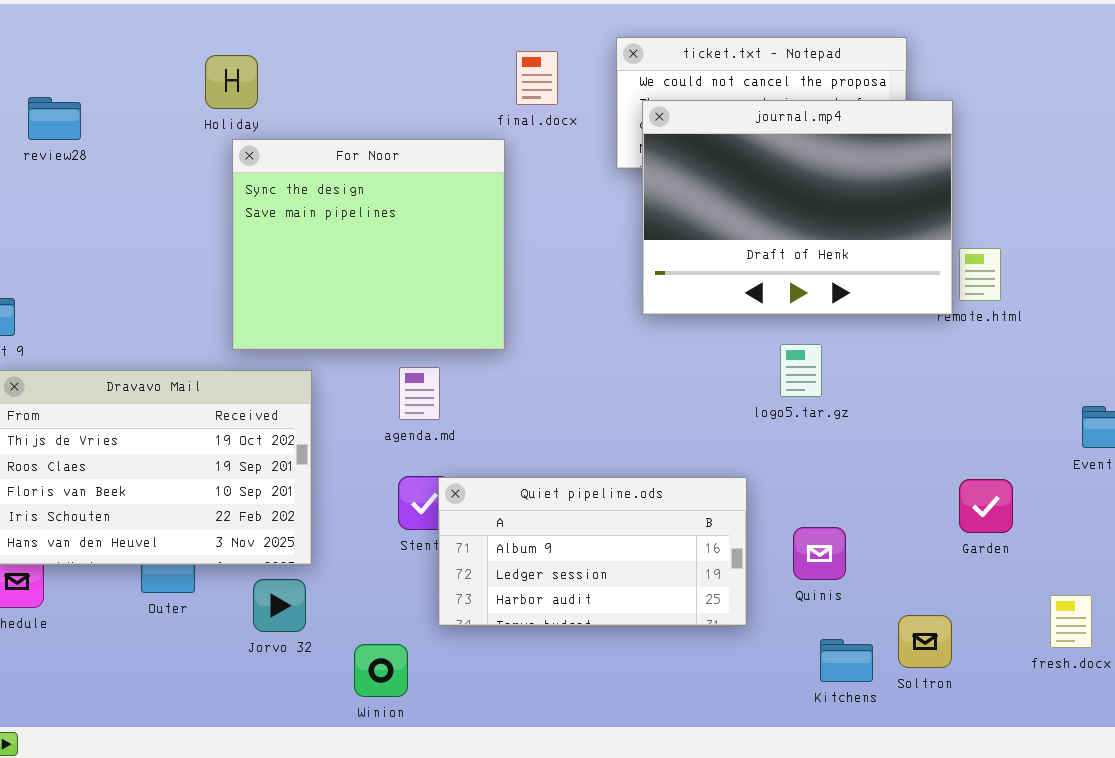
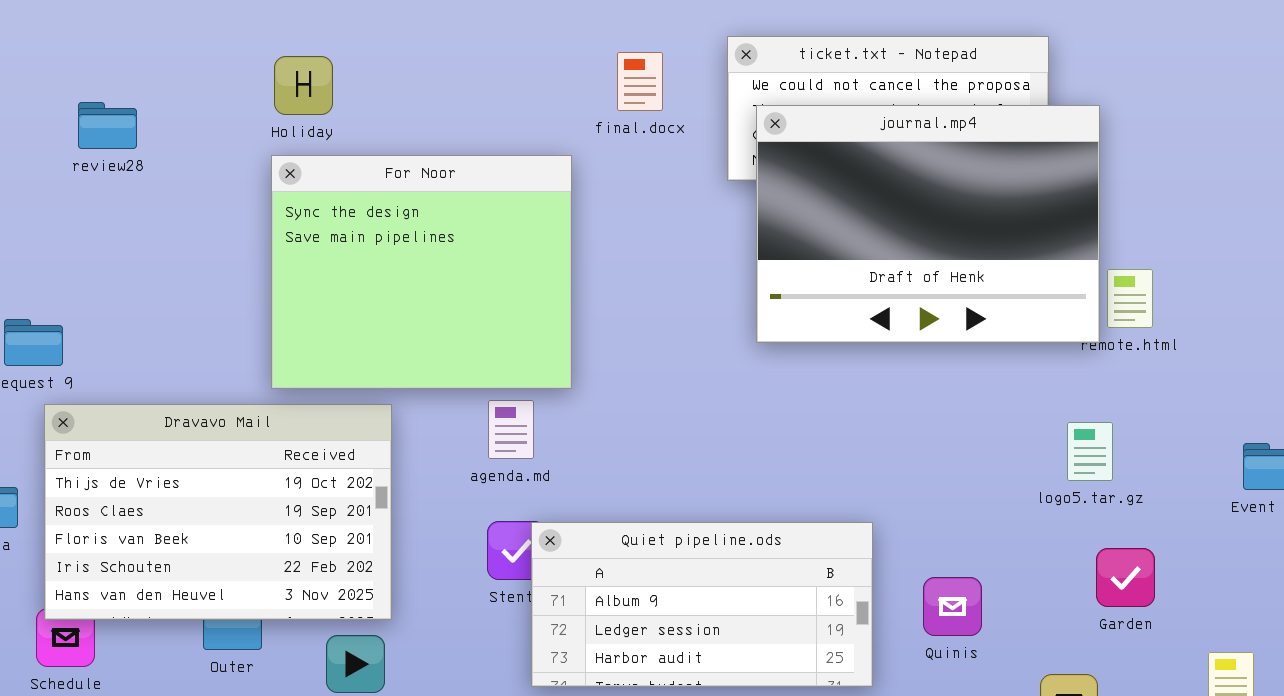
For Noor: [232,139,505,350] -> [271,155,572,389], moved
logo5.tar.gz: [780,344,822,397] -> [1067,422,1113,481], moved
Garden: [959,479,1013,533] -> [1096,548,1155,607], moved

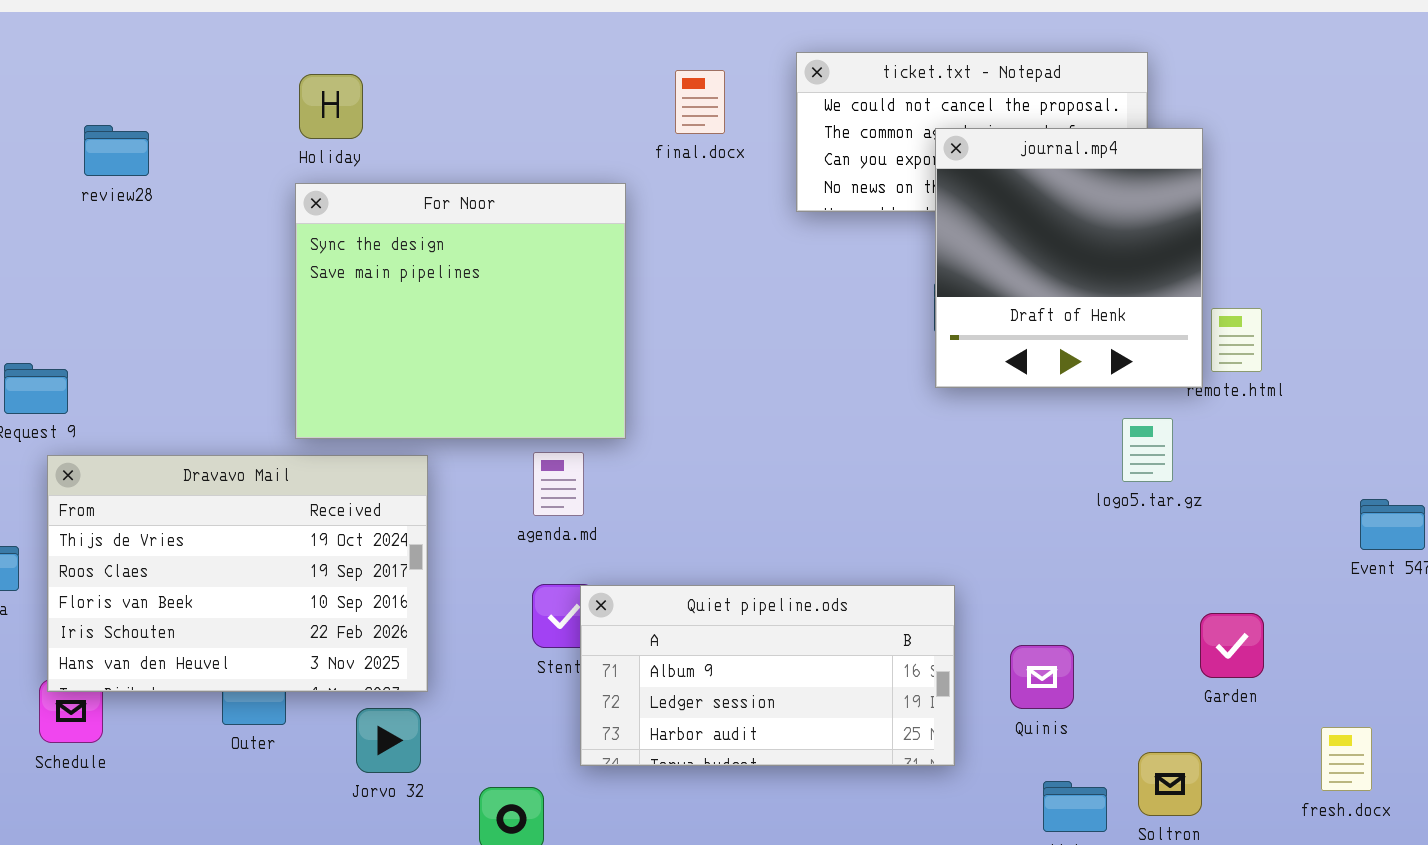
journal.mp4: [756,105,1100,343] -> [935,128,1203,388], resized
logo5.tar.gz: [1067,422,1113,481] -> [1122,418,1173,482], moved

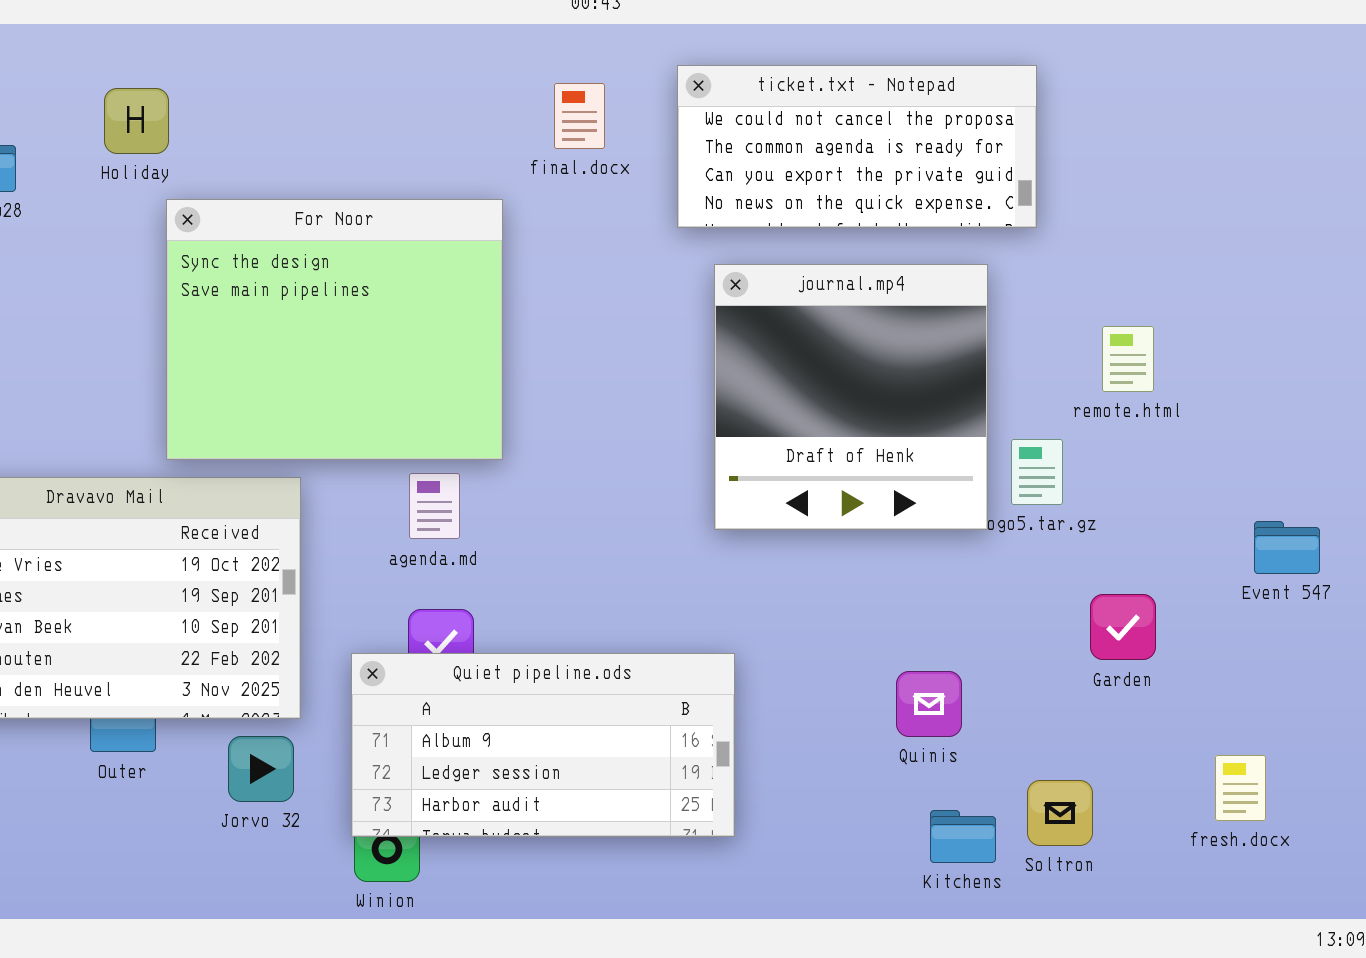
Holiday: [299,74,363,139] -> [104,88,169,154], moved
journal.mp4: [935,128,1203,388] -> [714,264,988,530], moved
Quiet pipeline.ods: [580,585,955,766] -> [351,653,735,837], moved
Garden: [1200,613,1264,678] -> [1090,594,1156,660], moved

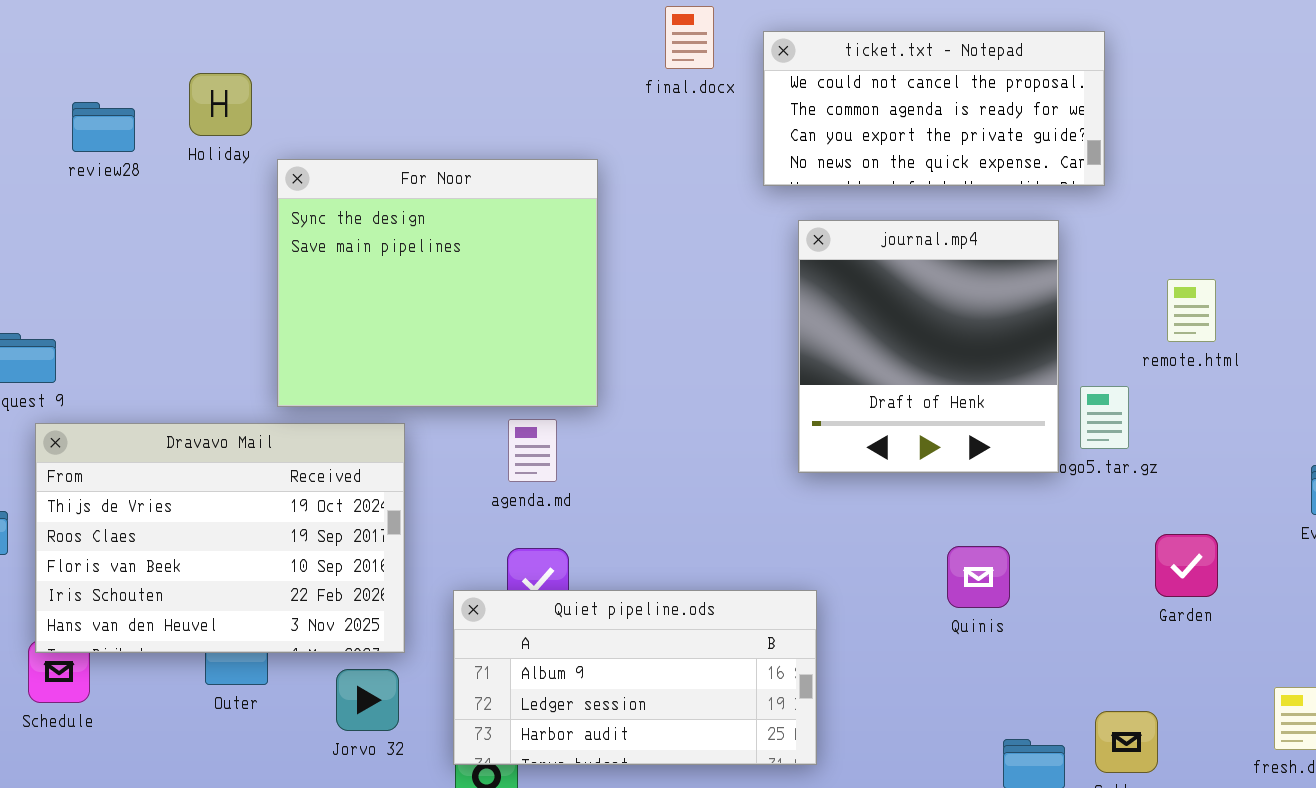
final.docx: [554,83,605,149] -> [665,6,714,69], moved
Holiday: [104,88,169,154] -> [189,73,252,136], moved
Quinis: [896,671,962,737] -> [947,546,1010,608], moved

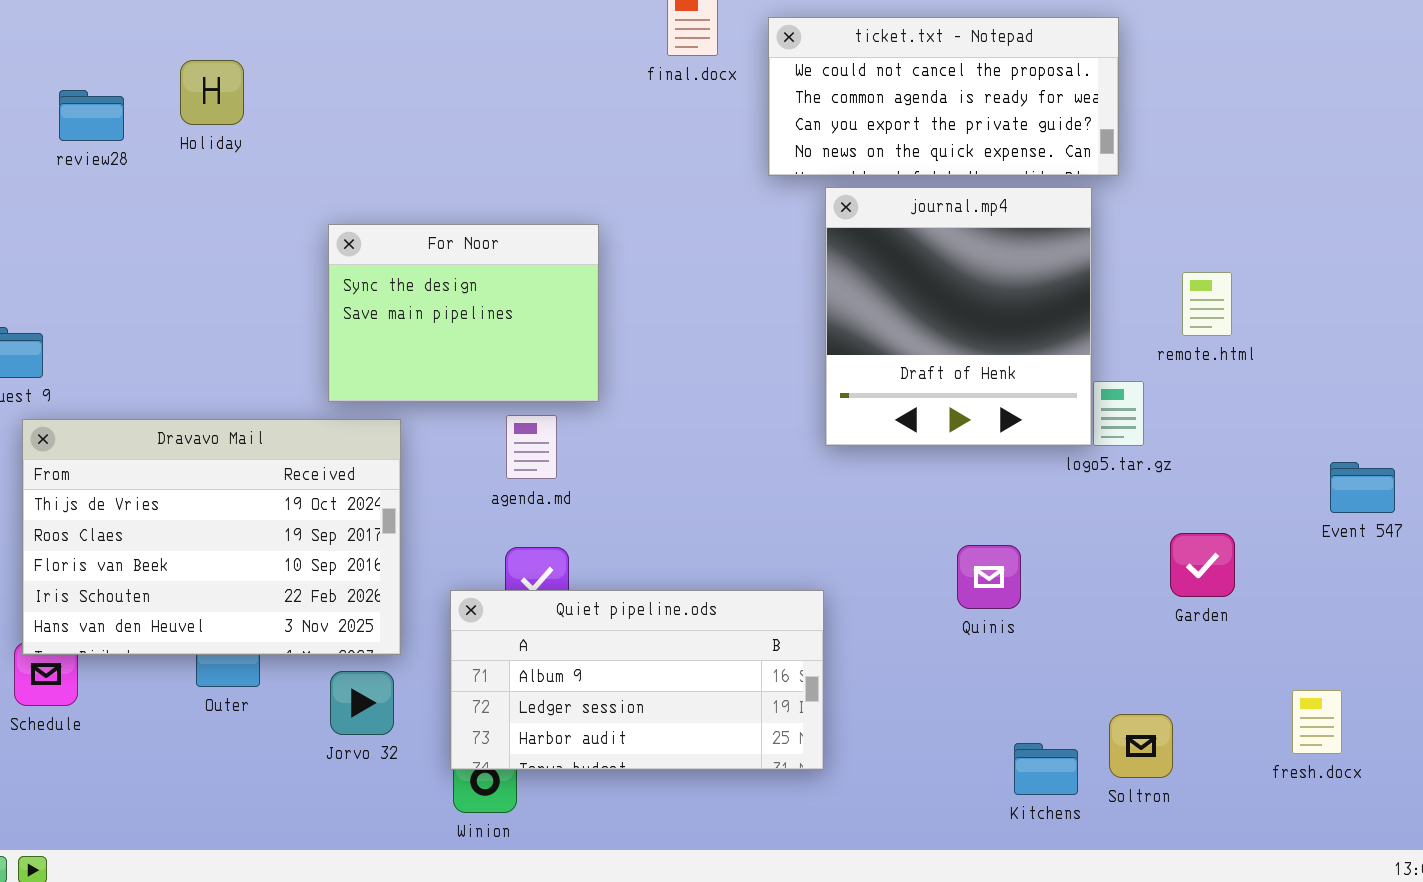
For Noor: [277,159,598,407] -> [328,224,599,402], resized
journal.mp4: [798,220,1059,473] -> [825,187,1092,446], moved

